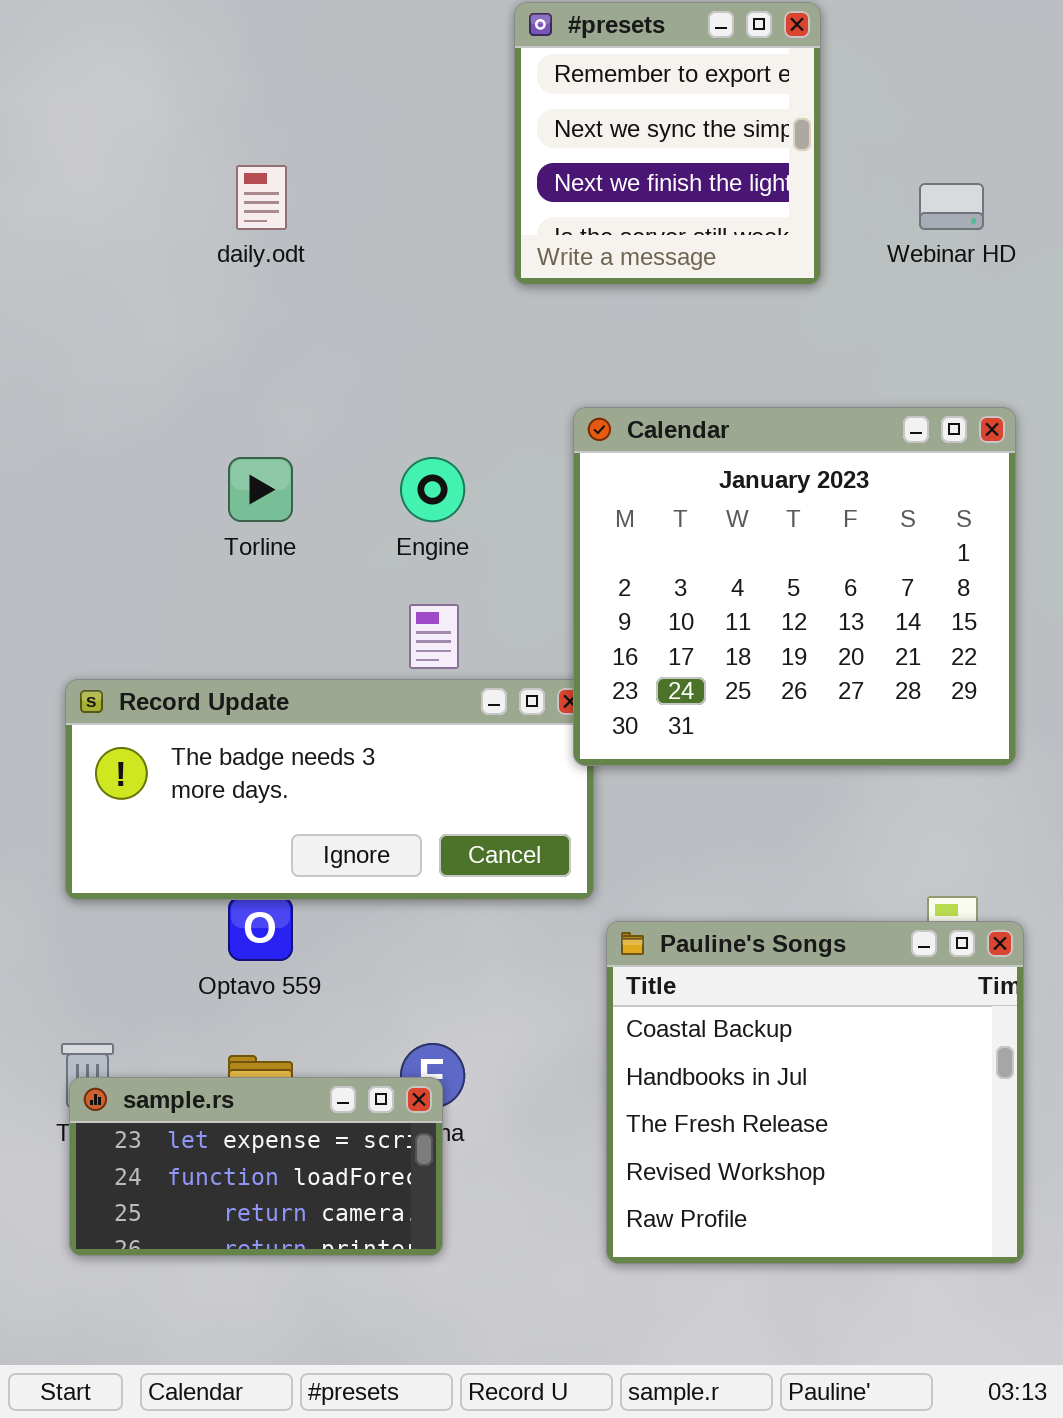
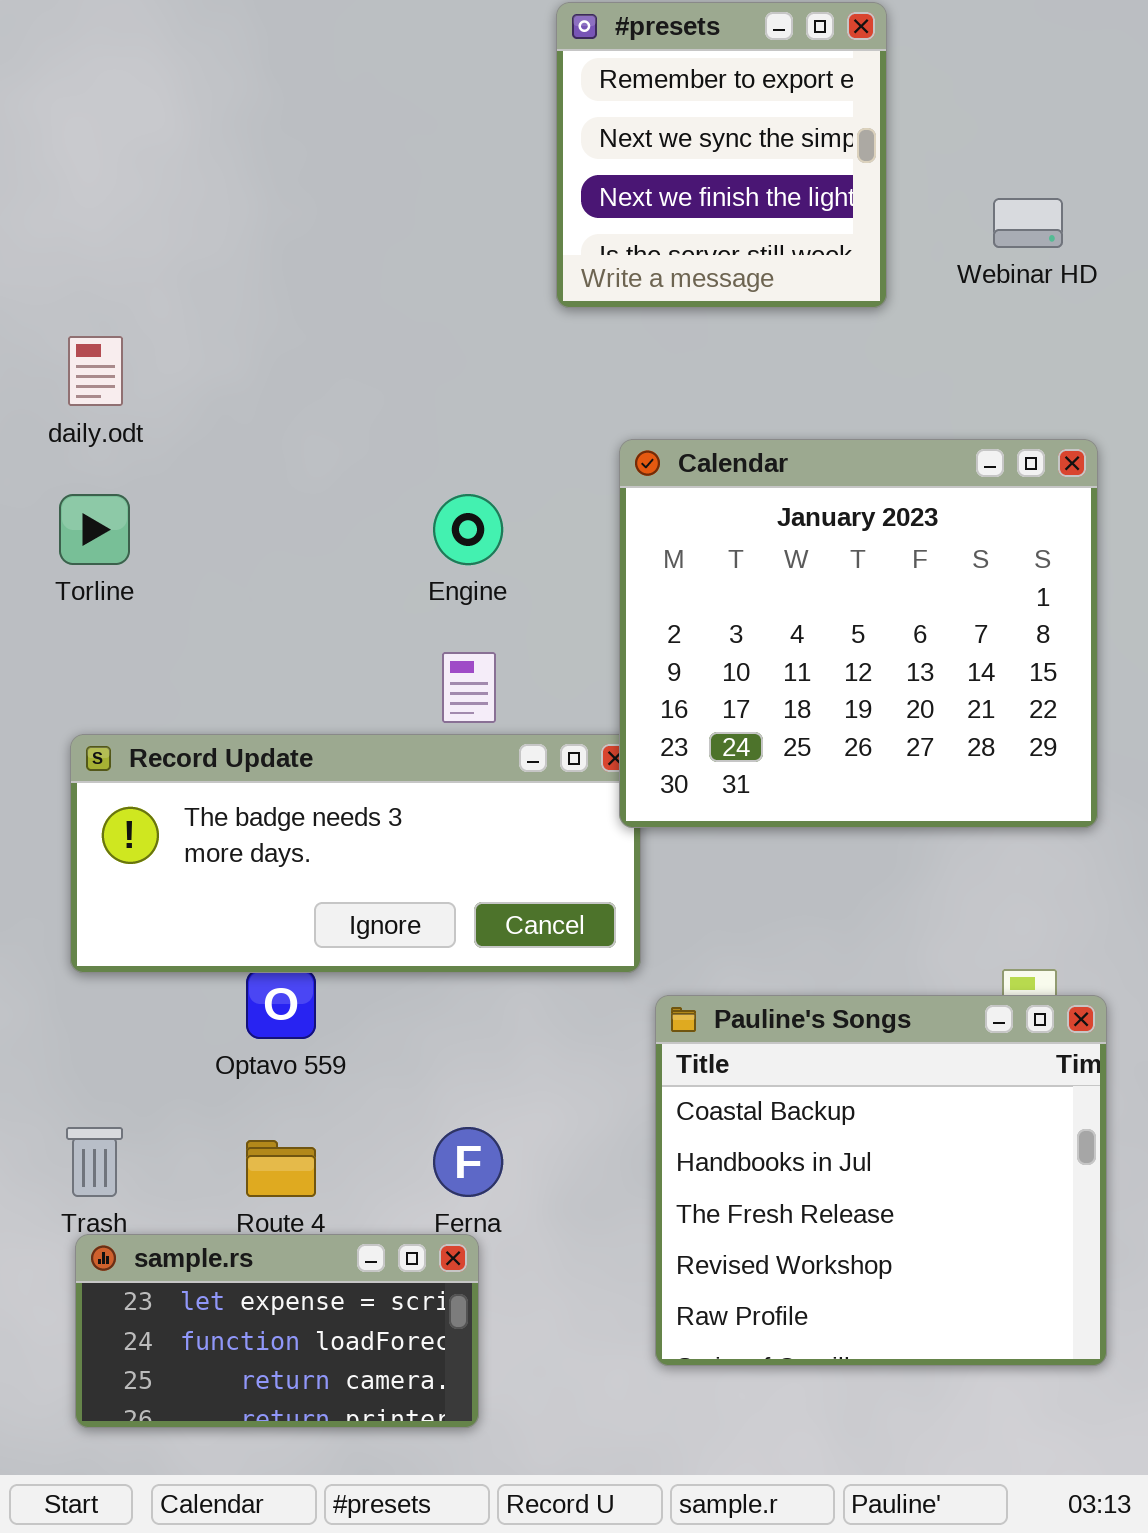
daily.odt: [236,165,287,230] -> [68,336,123,406], moved
Torline: [228,457,293,522] -> [59,494,130,565], moved
sample.rs: [69,1077,443,1256] -> [75,1234,479,1428], moved

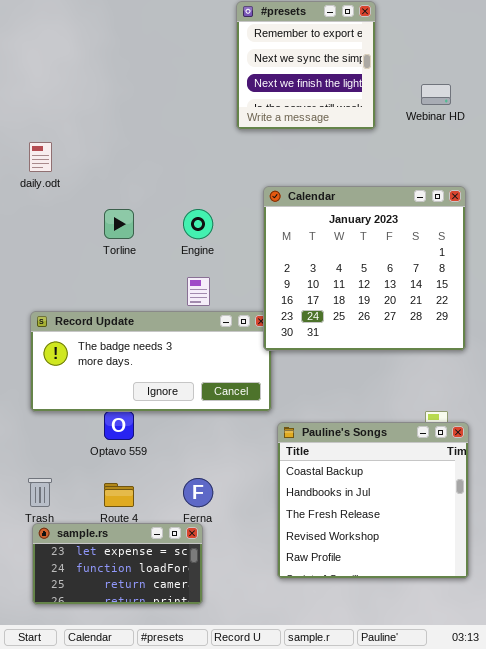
Torline: [59,494,130,565] -> [104,209,134,239], moved

